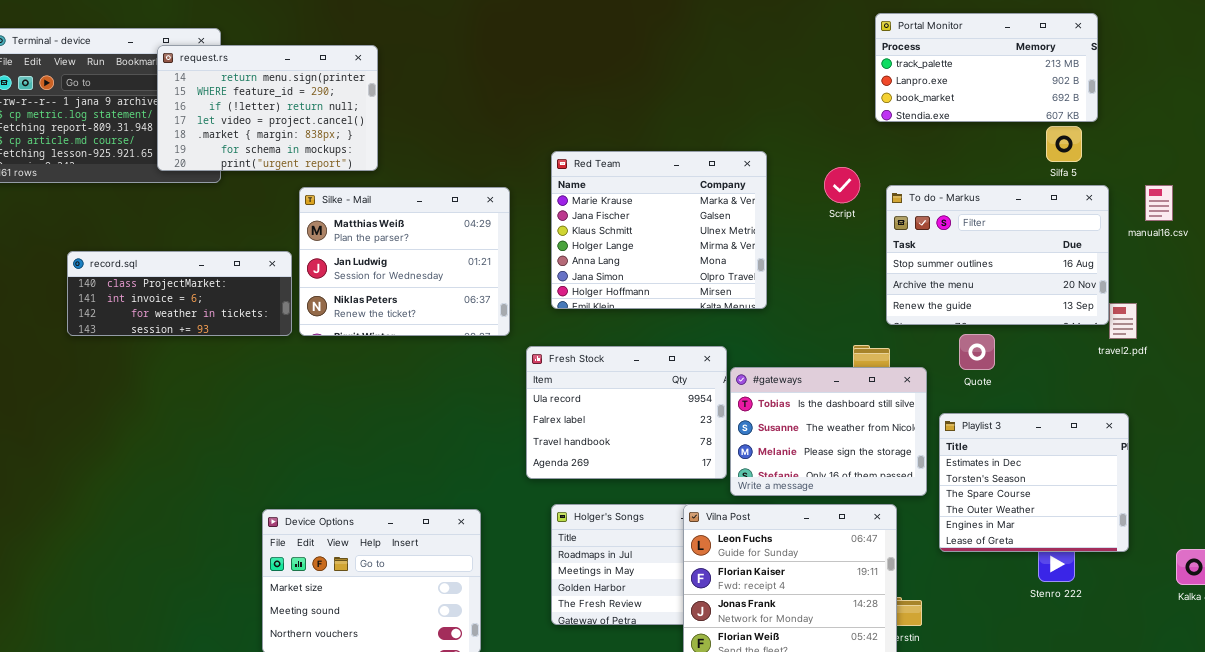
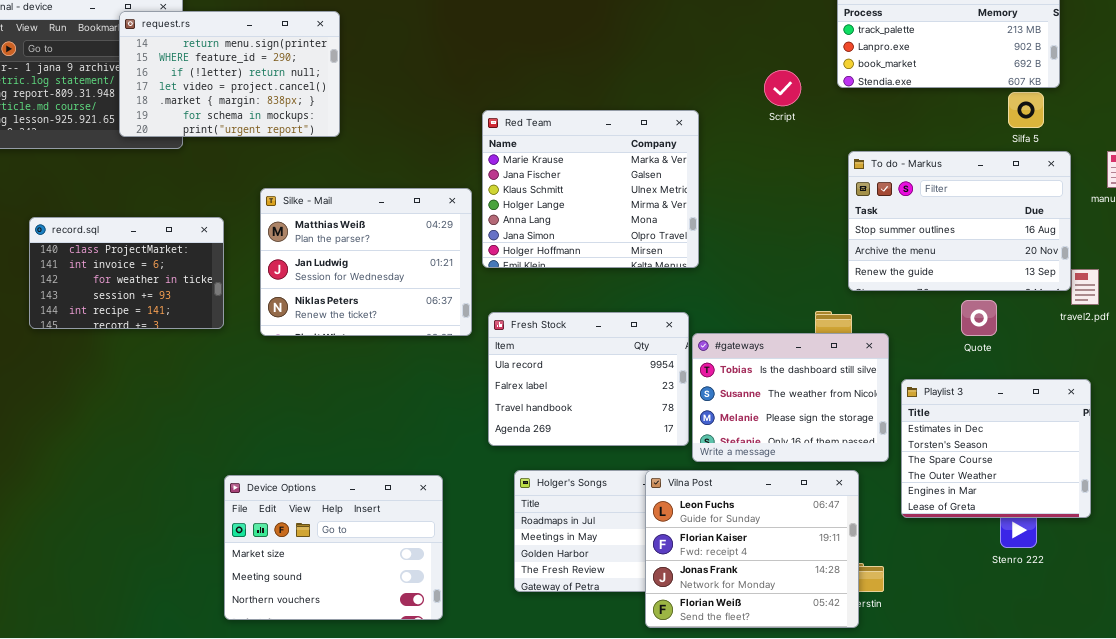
Red Team: [551,151,767,309] -> [482,110,699,268], moved
Script: [824,167,860,203] -> [764,70,801,106], moved
Silke - Mail: [299,187,510,336] -> [260,188,472,336], moved
record.sql: [67,251,292,336] -> [29,217,224,329], resized
Quote: [959,334,995,370] -> [961,300,997,336], moved

